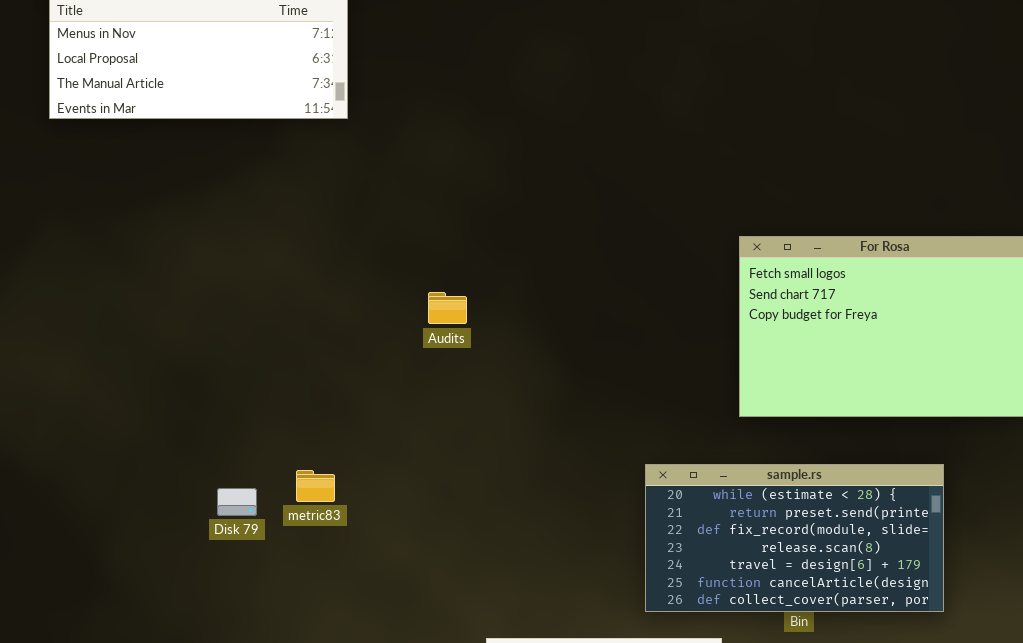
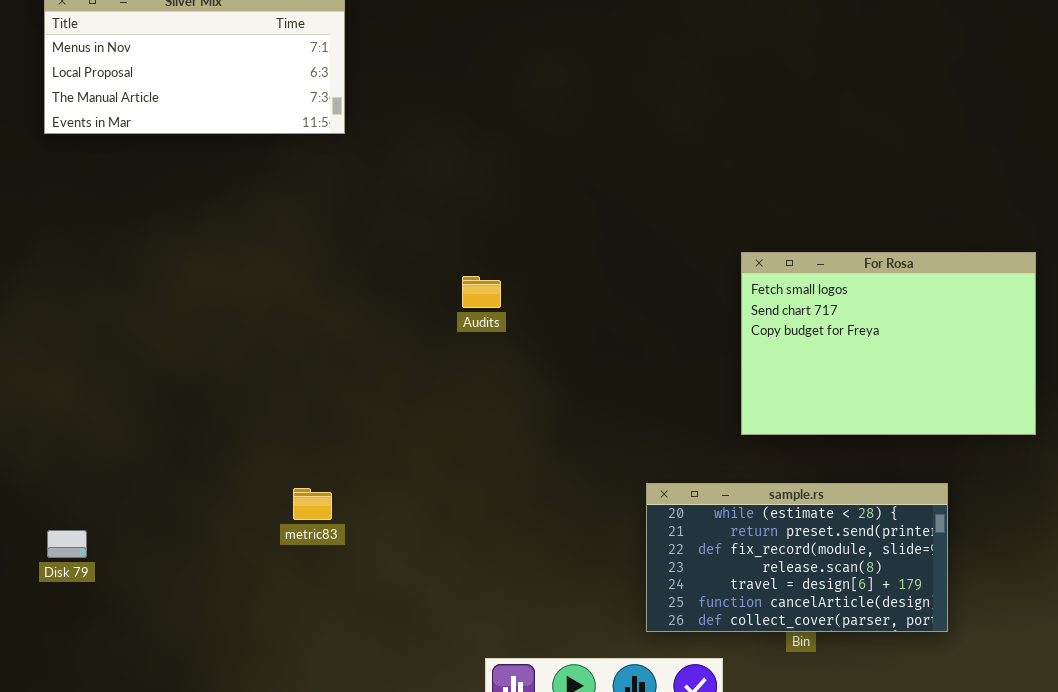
Audits: [428,292,467,324] -> [462,276,501,308], moved
Disk 79: [217,488,257,516] -> [47,530,87,558], moved

